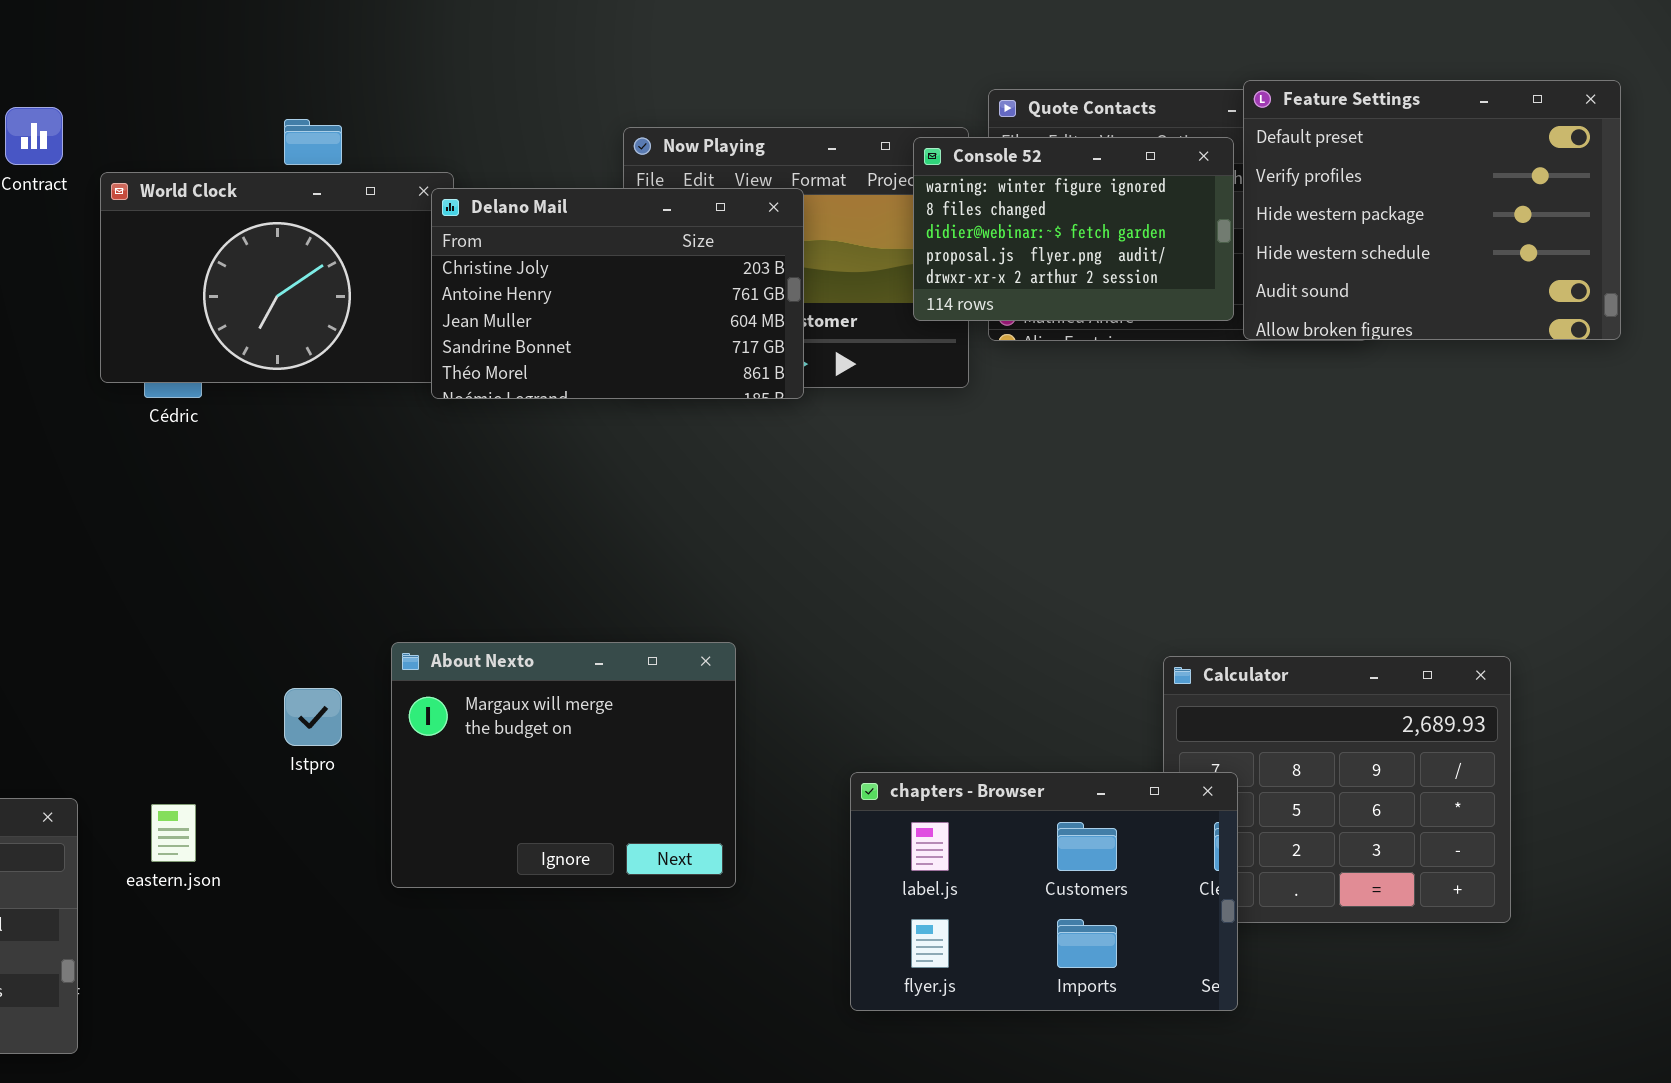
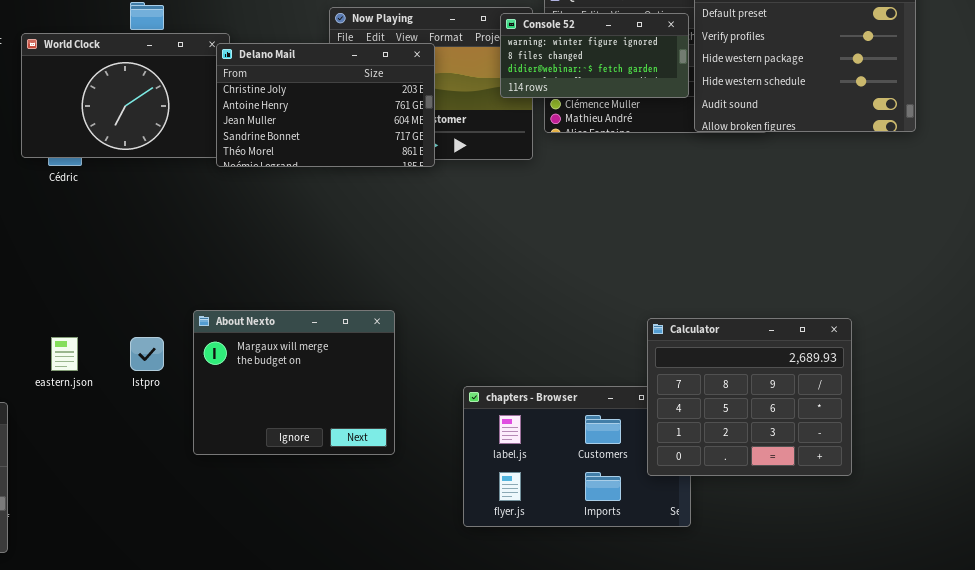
Console 52: [913,137,1234,321] -> [500,13,689,98], resized
Calculator: [1163,656,1511,923] -> [647,318,852,476], raised
eastern.json: [151,804,196,862] -> [51,337,78,371], moved

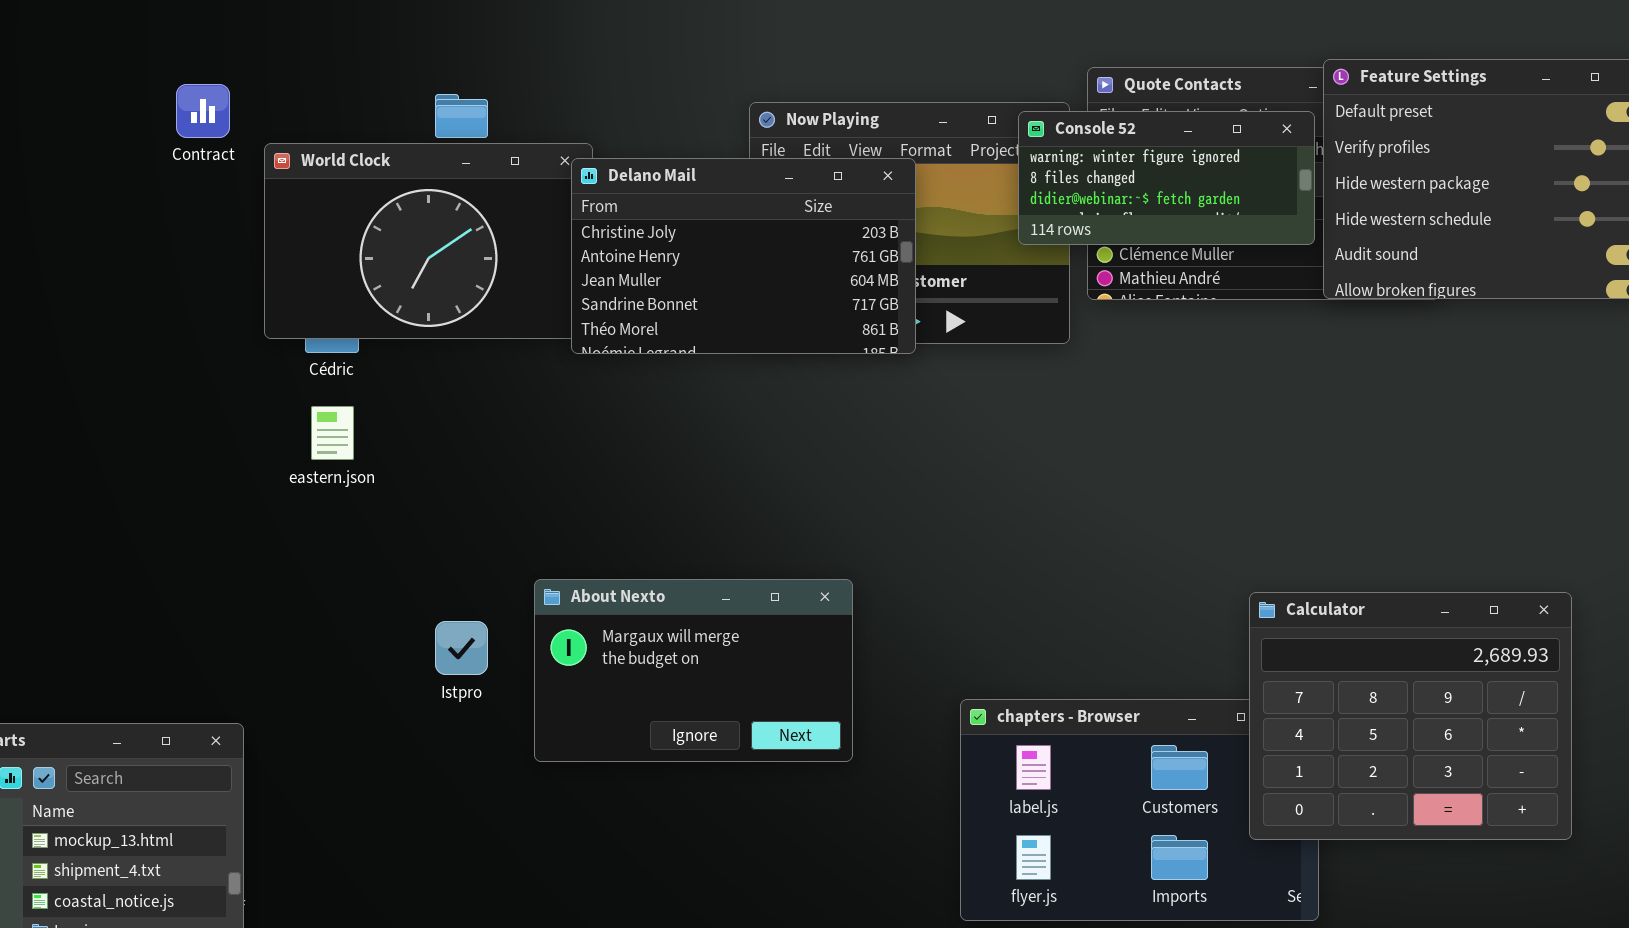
About Nexto: [193,310,395,455] -> [534,579,853,762], resized
eastern.json: [51,337,78,371] -> [311,406,354,460], moved

